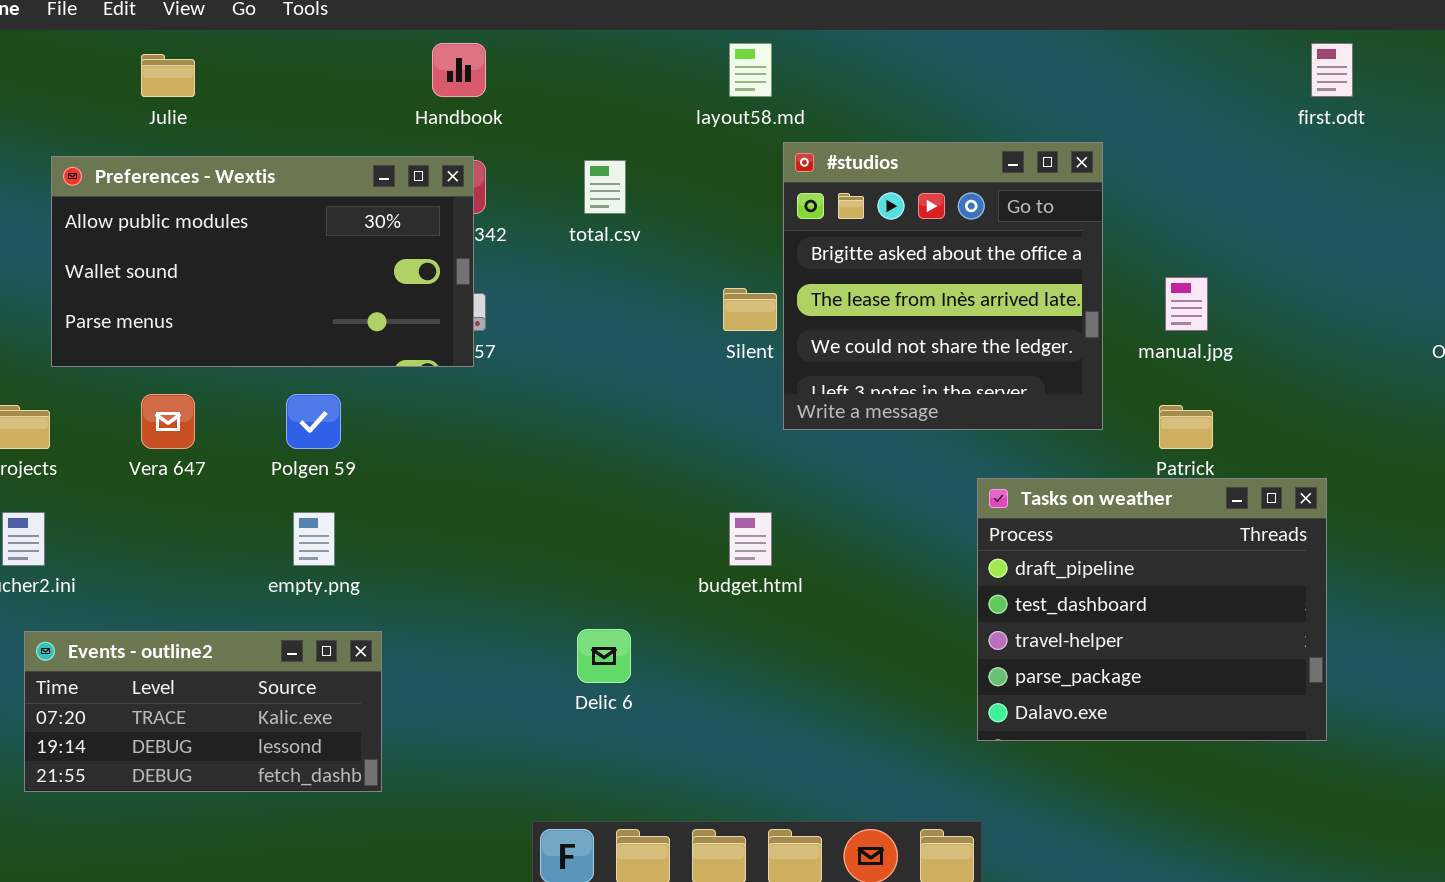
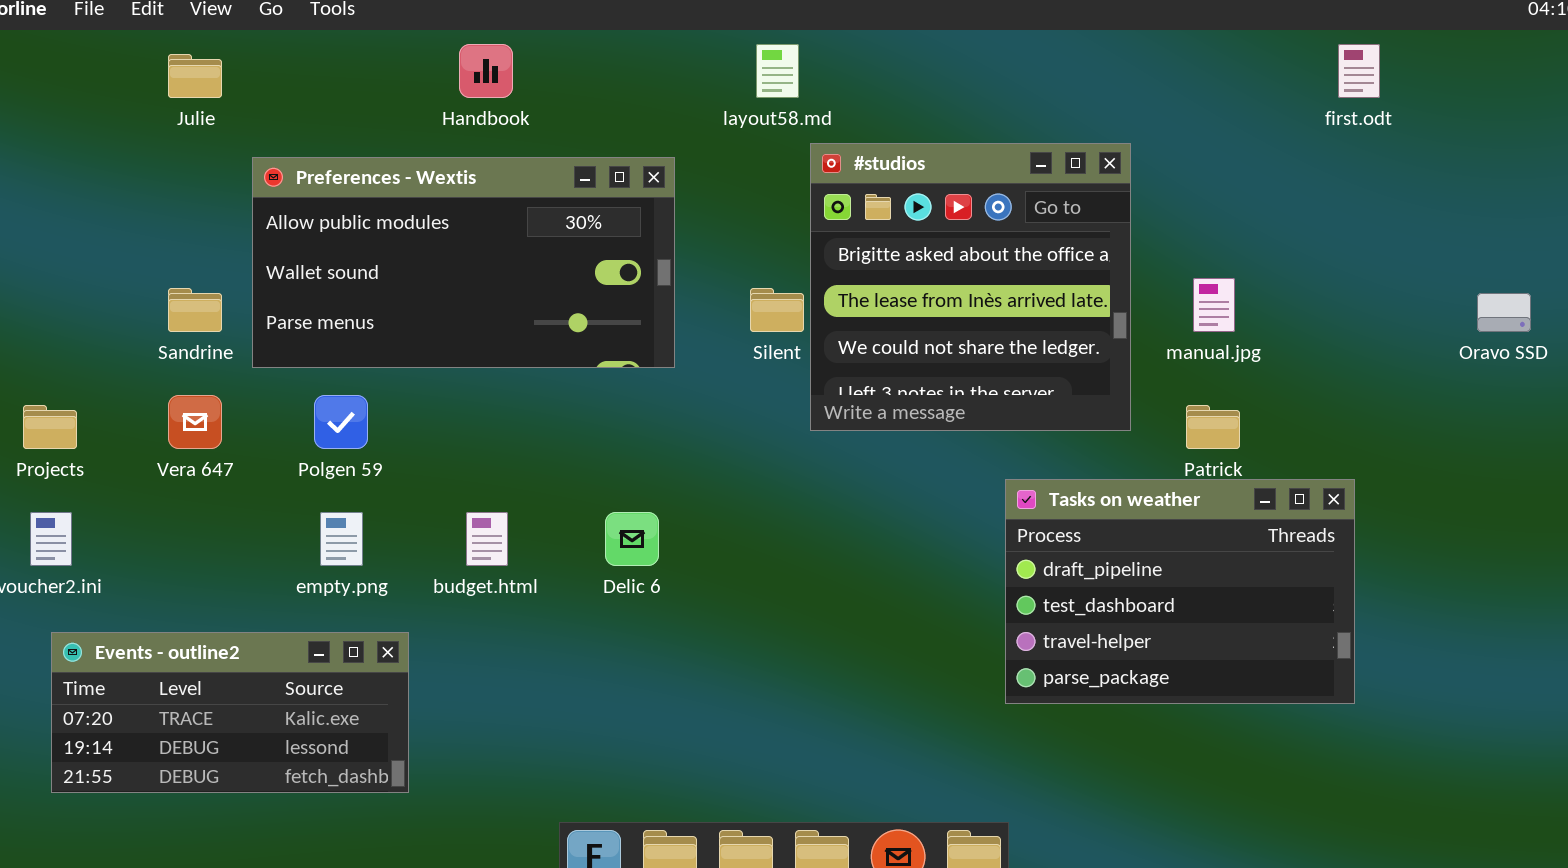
Preferences - Wextis: [51,156,474,367] -> [252,157,675,368], moved
Tasks on weather: [977,478,1327,741] -> [1005,479,1355,704], resized
budget.html: [729,512,772,566] -> [466,512,508,566], moved
Delic 6: [577,629,631,683] -> [605,512,659,566], moved

